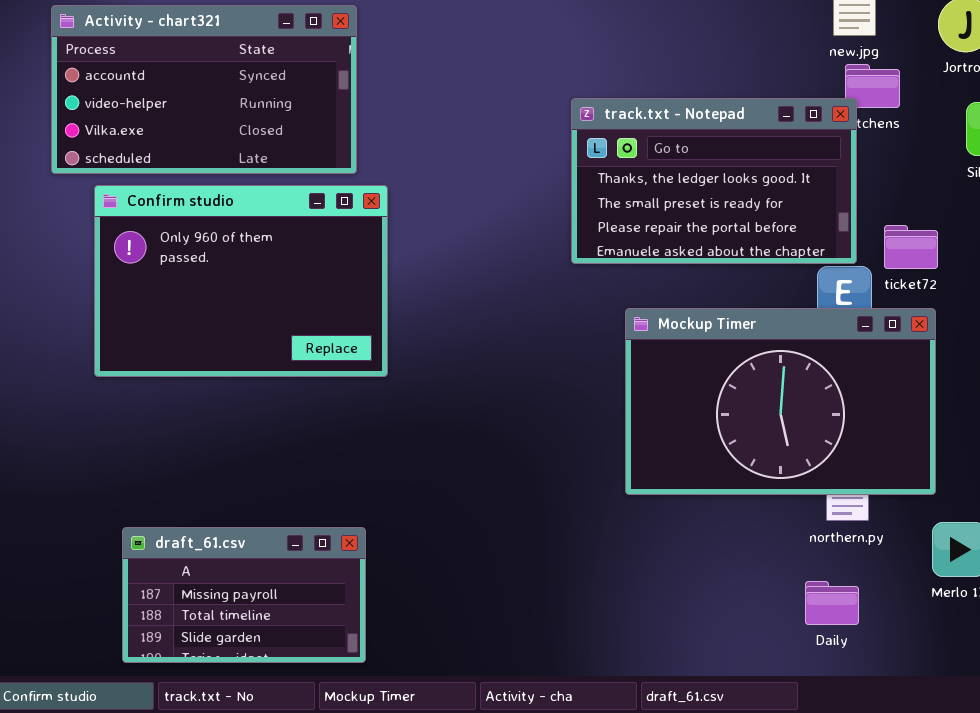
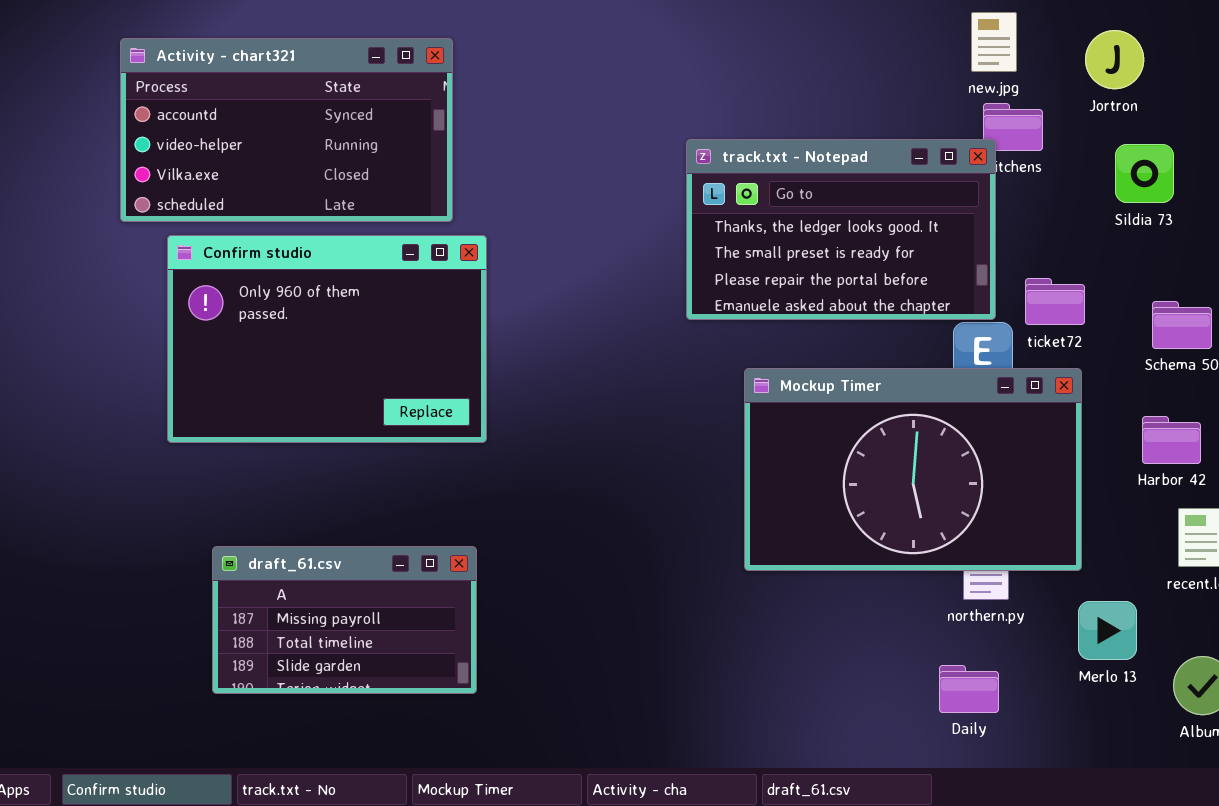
draft_61.csv: [122,527,366,663] -> [212,546,477,694], moved

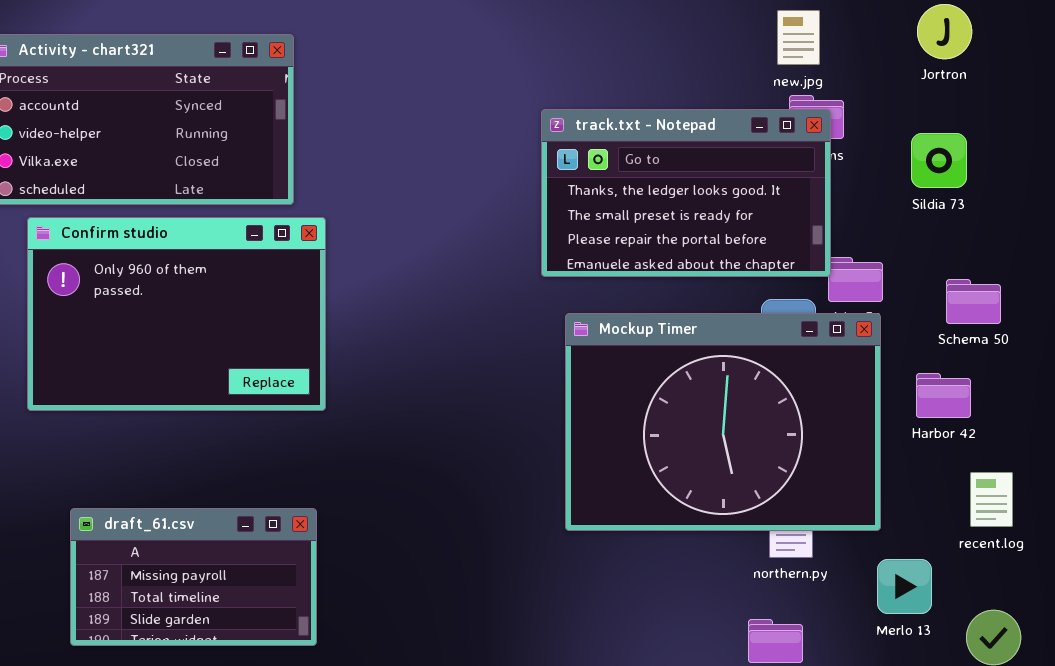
Jortron: [1085,30,1144,89] -> [917,4,972,59], moved
track.txt - Notepad: [686,139,996,320] -> [541,109,831,277], moved
Mockup Timer: [744,368,1082,571] -> [565,313,881,531], resized
Harbor 42: [1142,416,1201,464] -> [916,373,971,418], moved

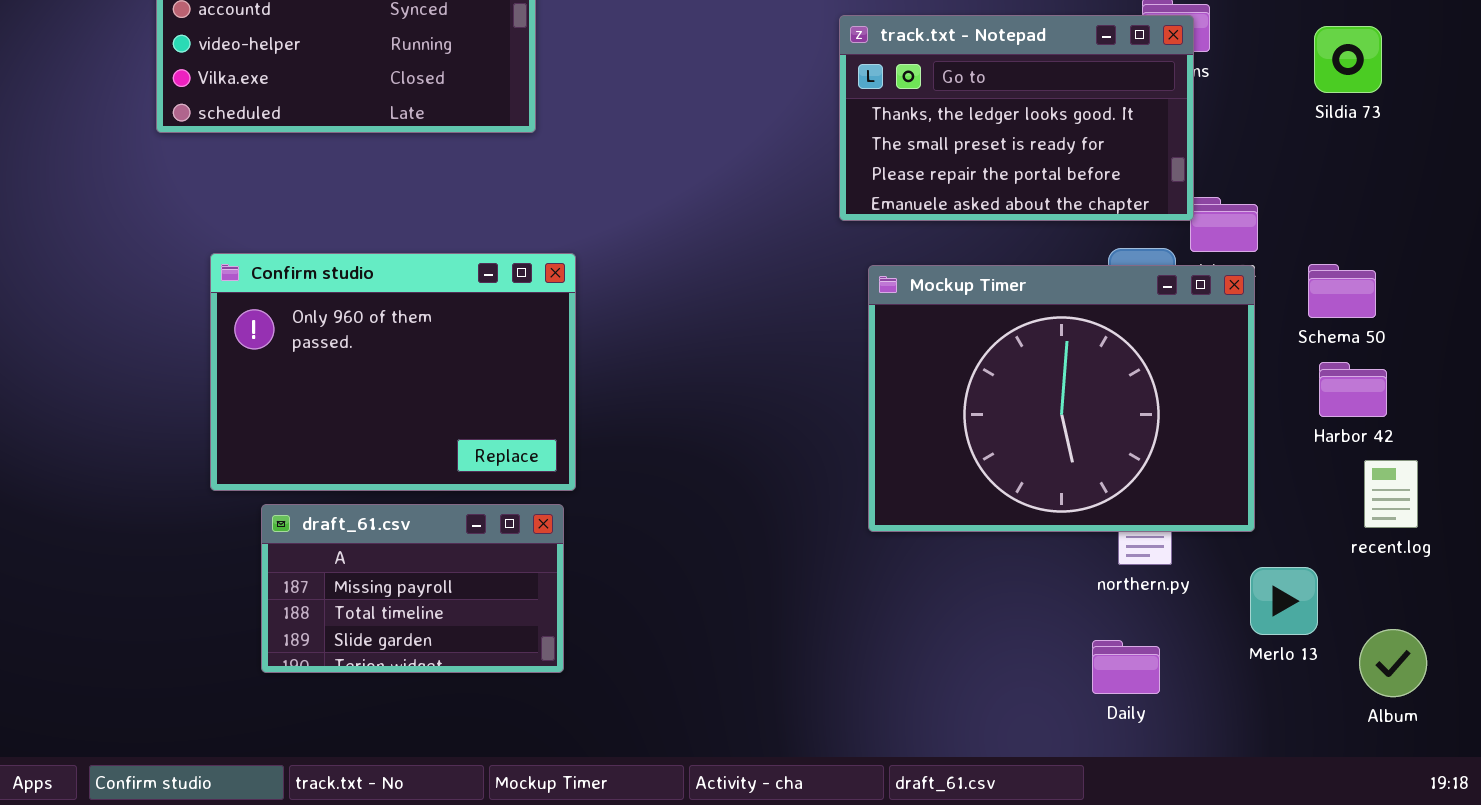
Sildia 73: [911,133,967,188] -> [1314,26,1382,93], moved
Confirm studio: [27,217,326,411] -> [210,253,576,491], moved
Schema 50: [946,279,1001,324] -> [1308,264,1376,318], moved
Harbor 42: [916,373,971,418] -> [1319,362,1387,417], moved

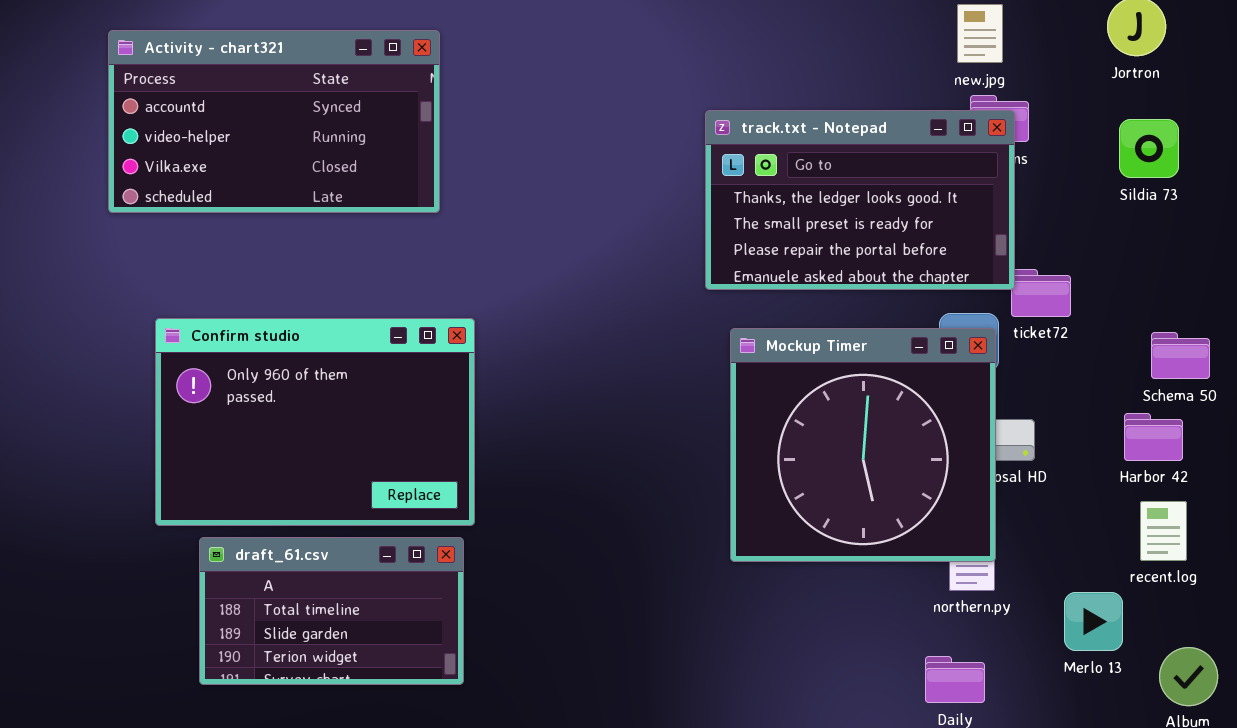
Schema 50: [1308,264,1376,318] -> [1151,332,1210,379], moved
Mockup Timer: [868,265,1255,532] -> [730,328,996,562], resized
recent.log: [1364,460,1418,528] -> [1140,501,1187,561], moved
draft_61.csv: [261,504,564,673] -> [199,537,464,685], scrolled down 1 row

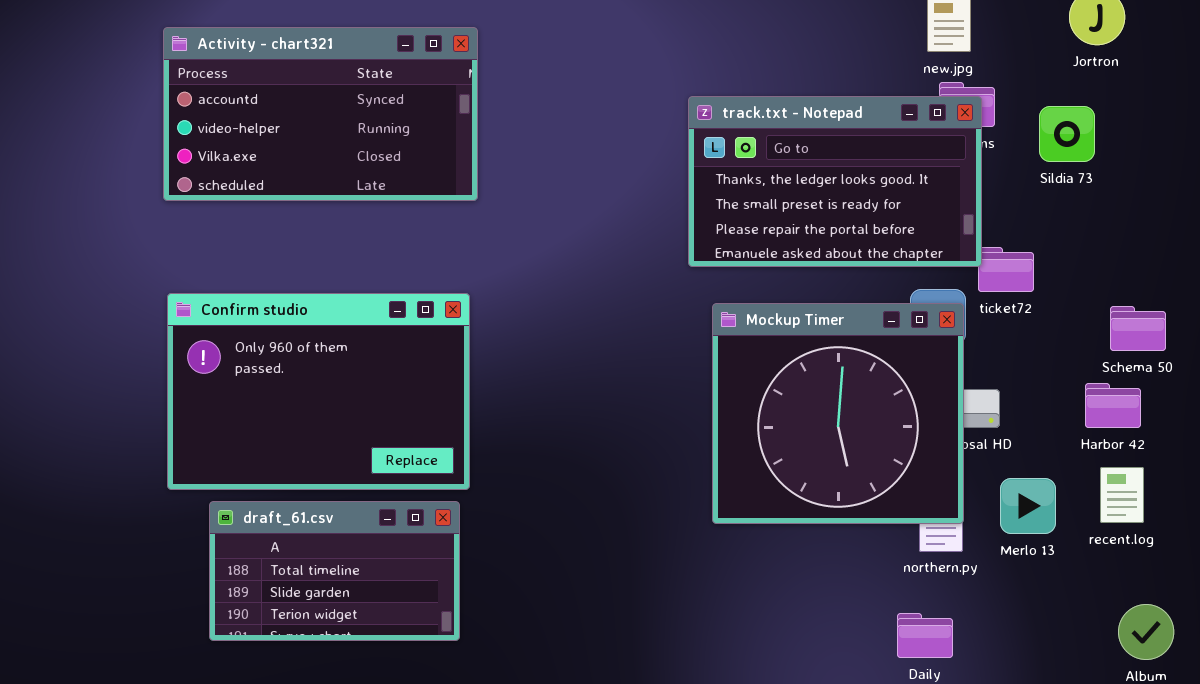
Activity - chart321: [108,30,440,213] -> [163,27,478,201], moved
Sildia 73: [1119,119,1179,178] -> [1039,106,1095,162], moved
Merlo 13: [1064,592,1123,651] -> [1000,478,1056,534], moved

